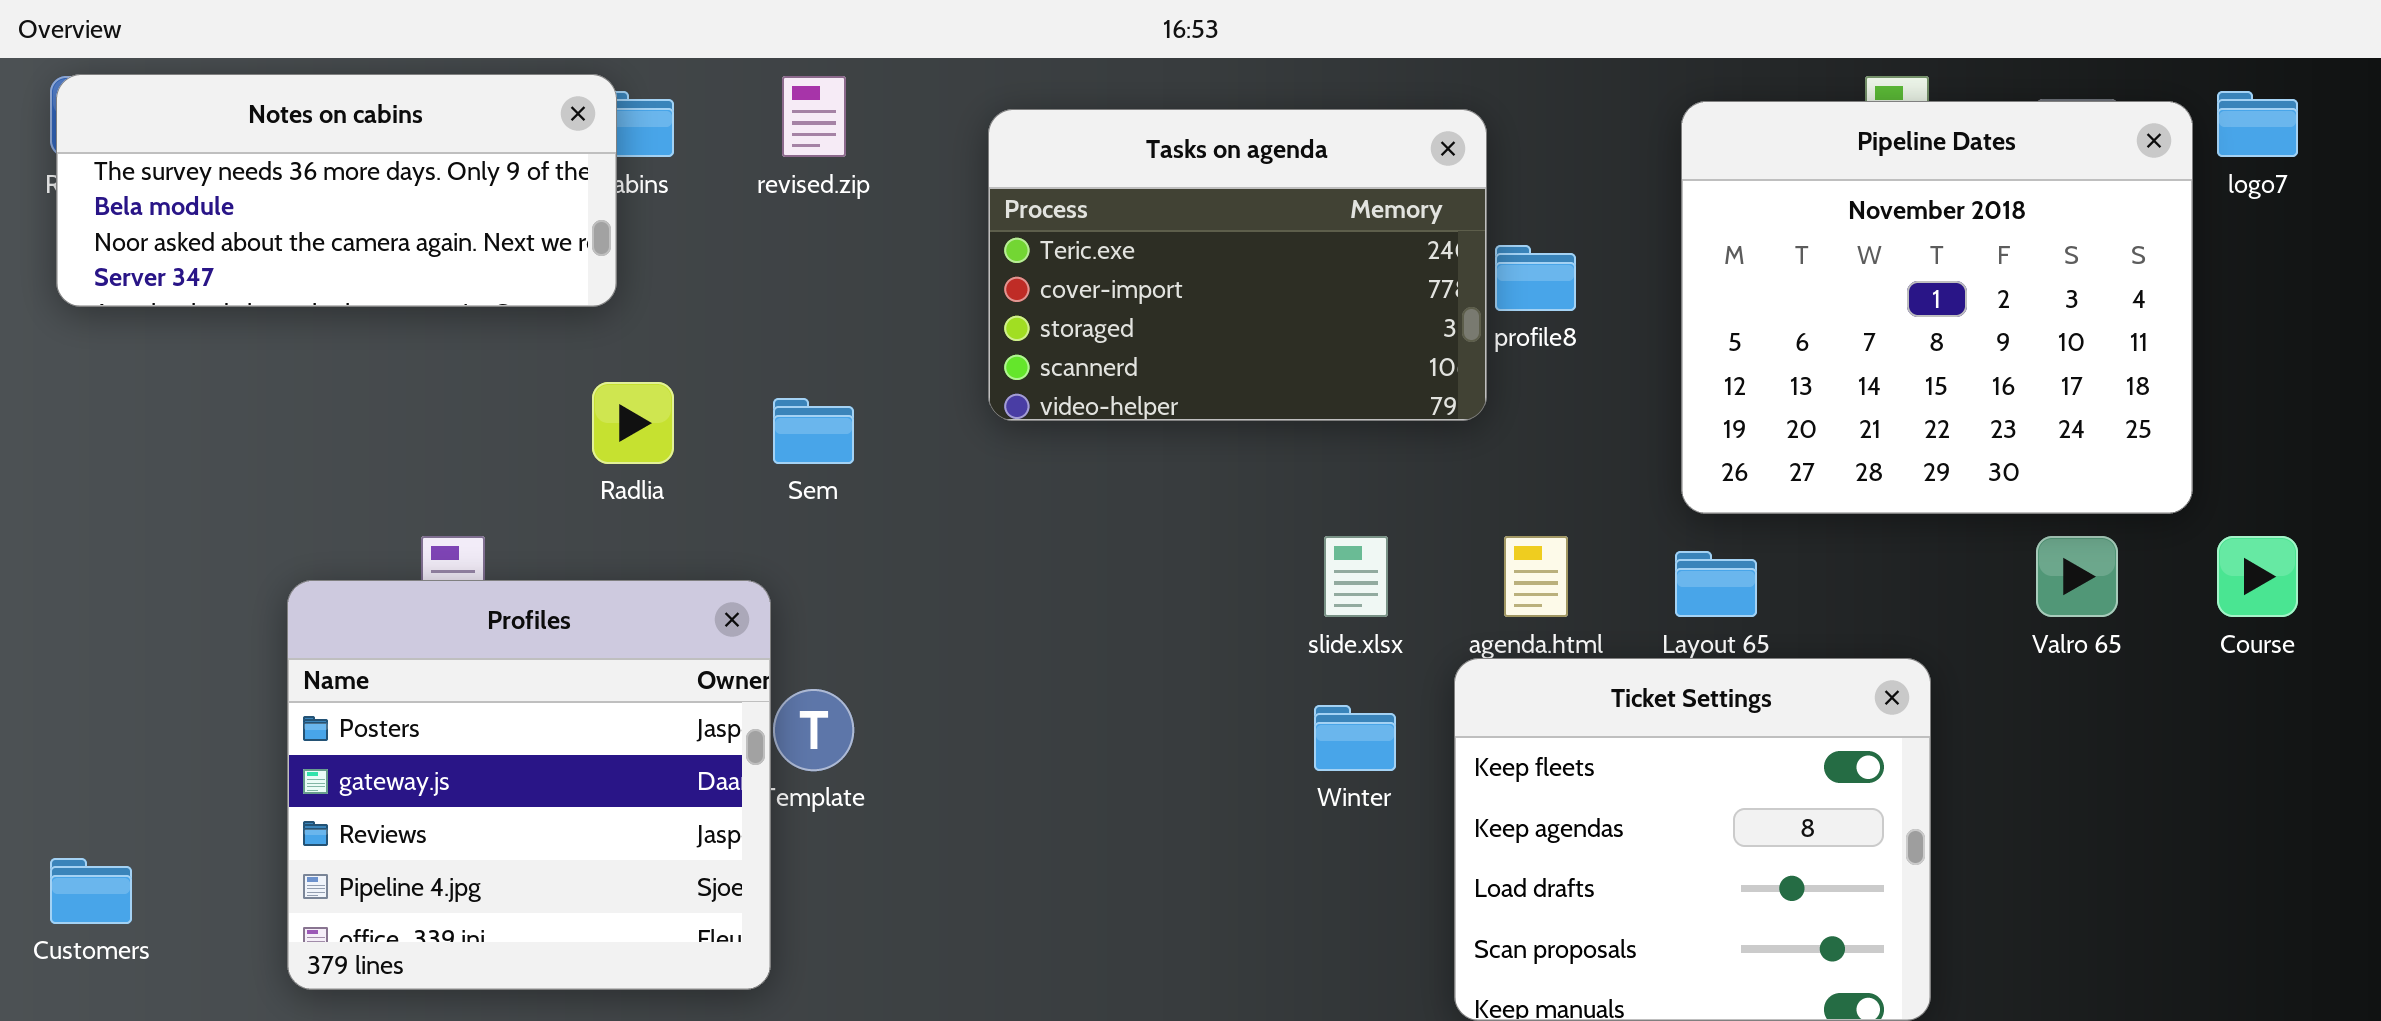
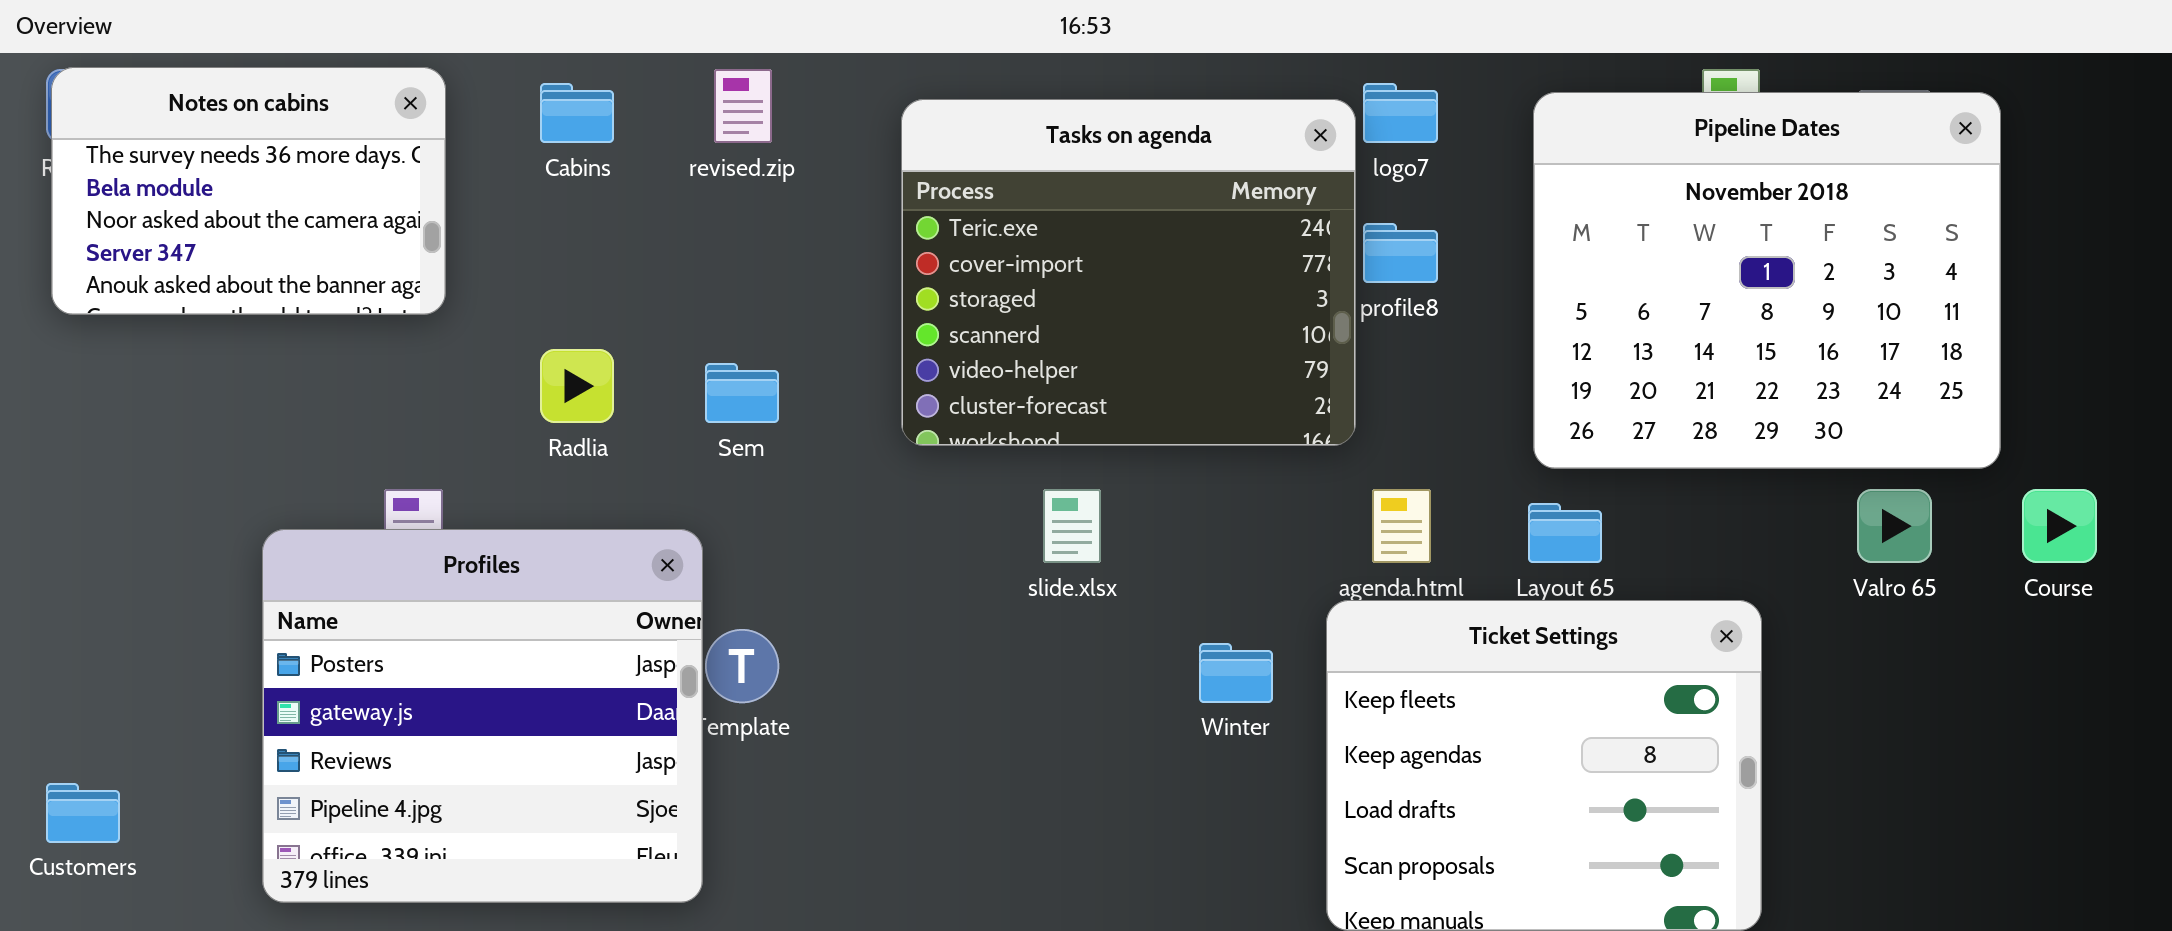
Notes on cabins: [56,74,617,307] -> [51,67,446,315], resized
logo7: [2217,91,2298,157] -> [1363,83,1438,143], moved
Tasks on agenda: [988,109,1487,421] -> [901,99,1356,446], resized
slide.xlsx: [1324,536,1388,617] -> [1043,489,1101,563], moved

